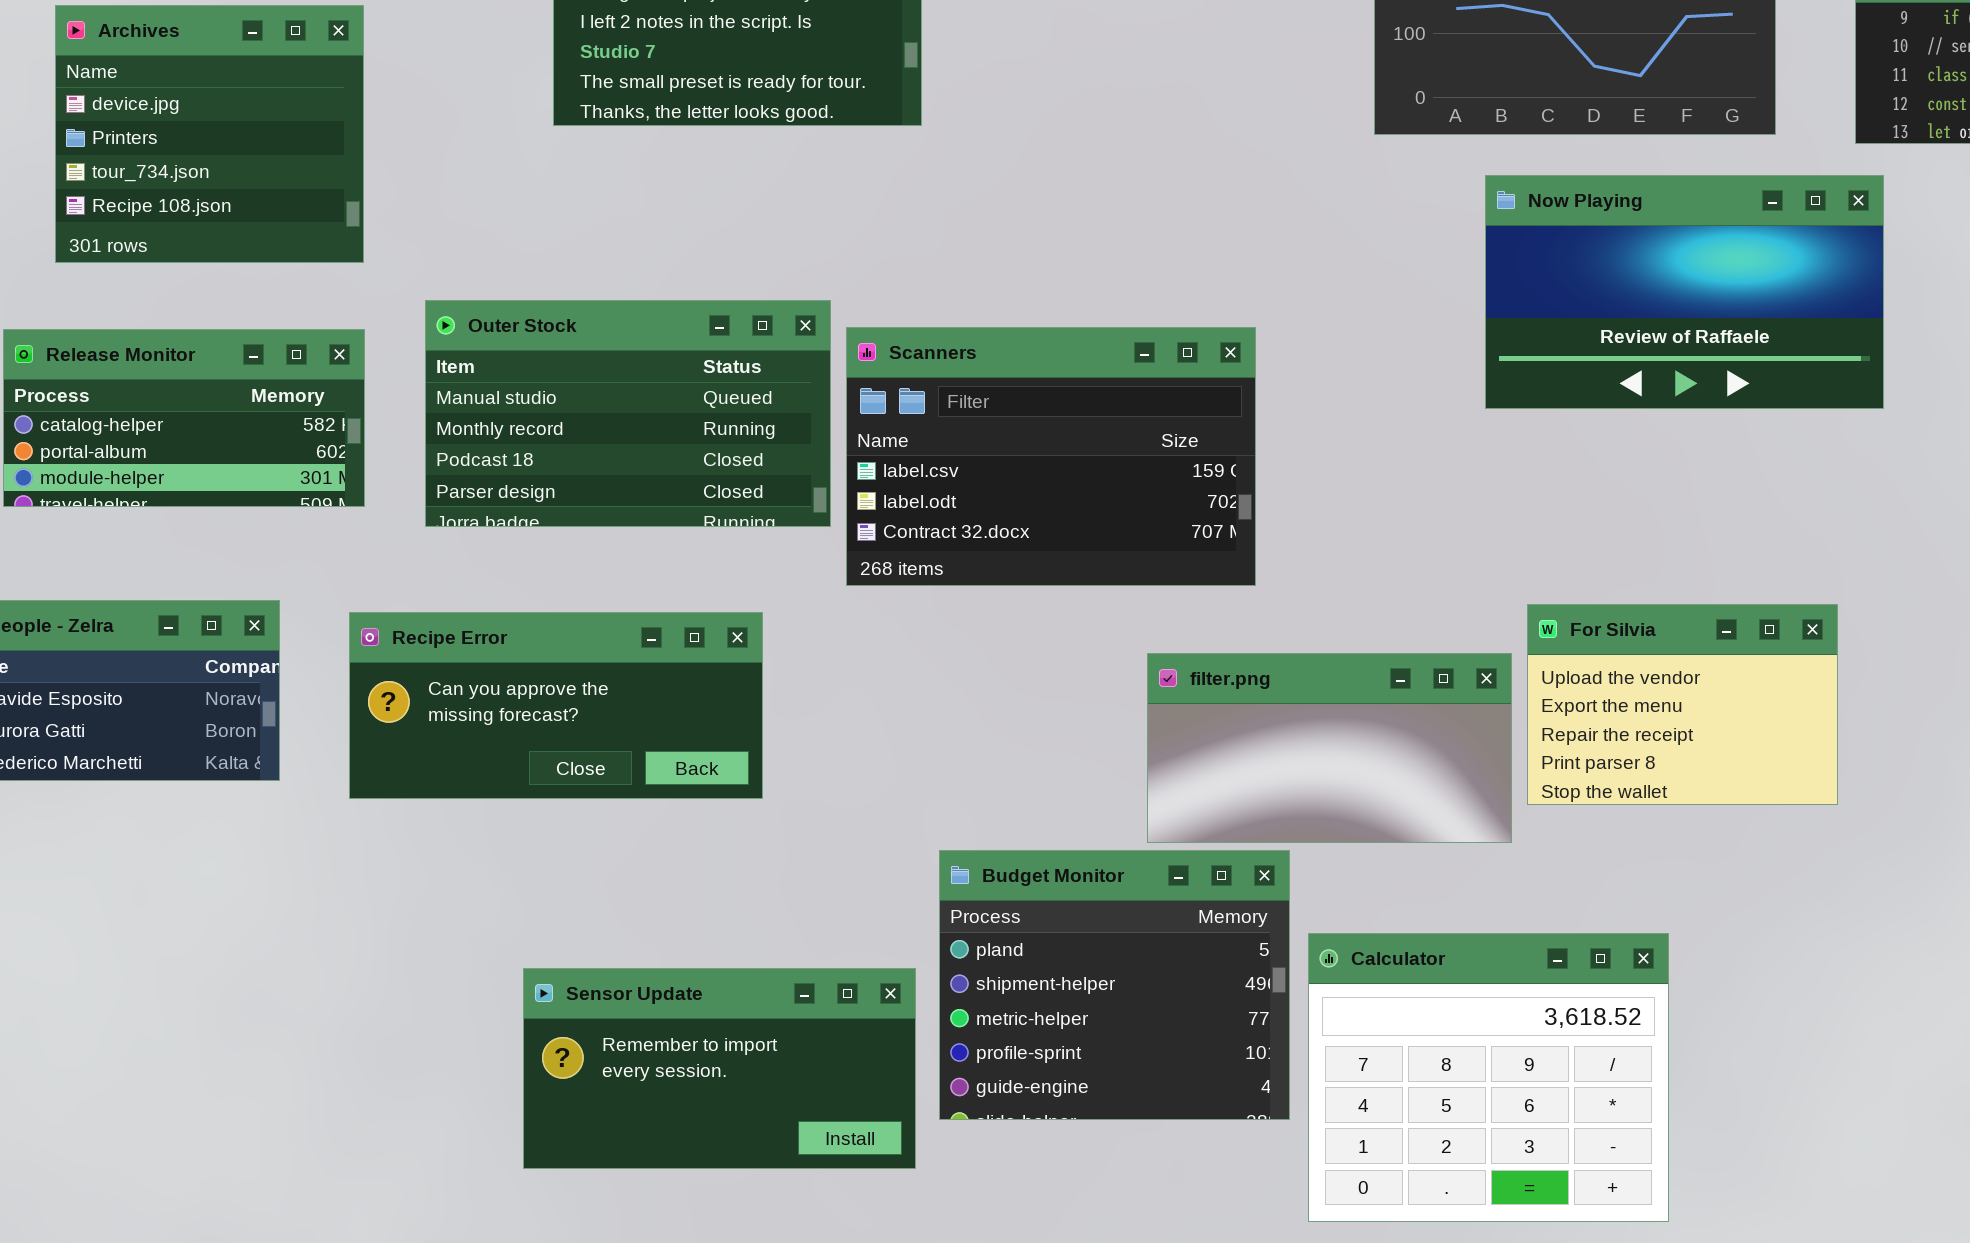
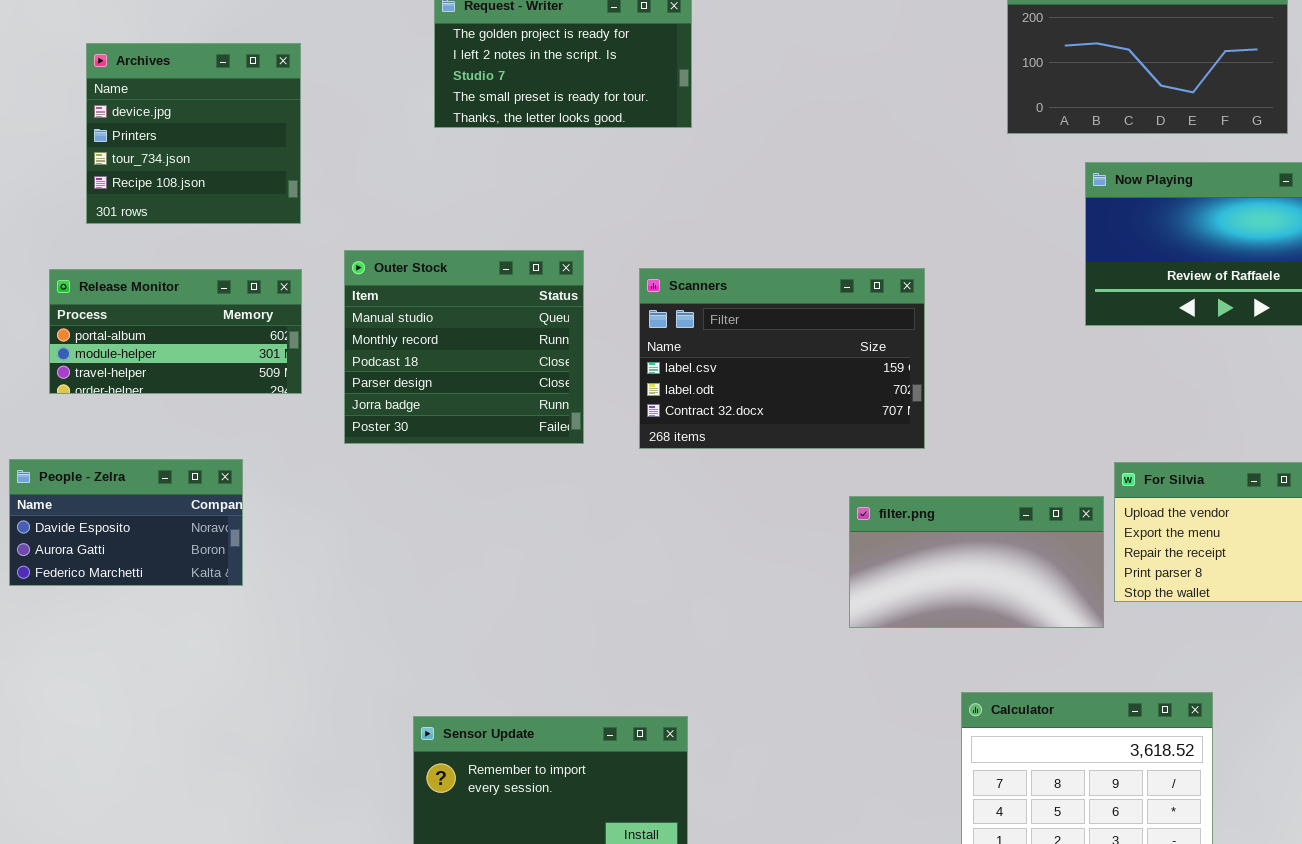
Outer Stock: [425,300,831,527] -> [344,250,584,444], resized
Release Monitor: [3,329,365,507] -> [49,269,302,394], scrolled down 1 row
Recipe Error: [349,612,763,799] -> none, closed
Budget Monitor: [939,850,1290,1120] -> none, closed

